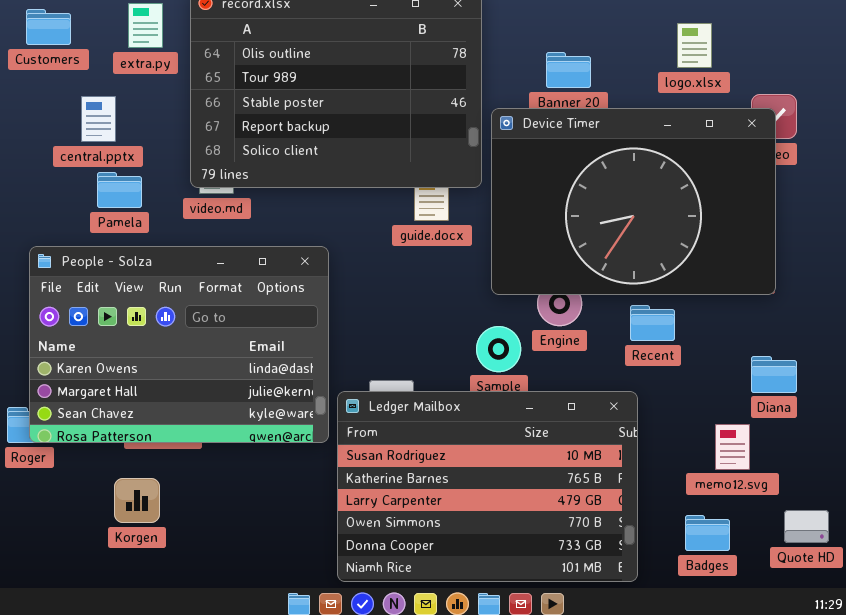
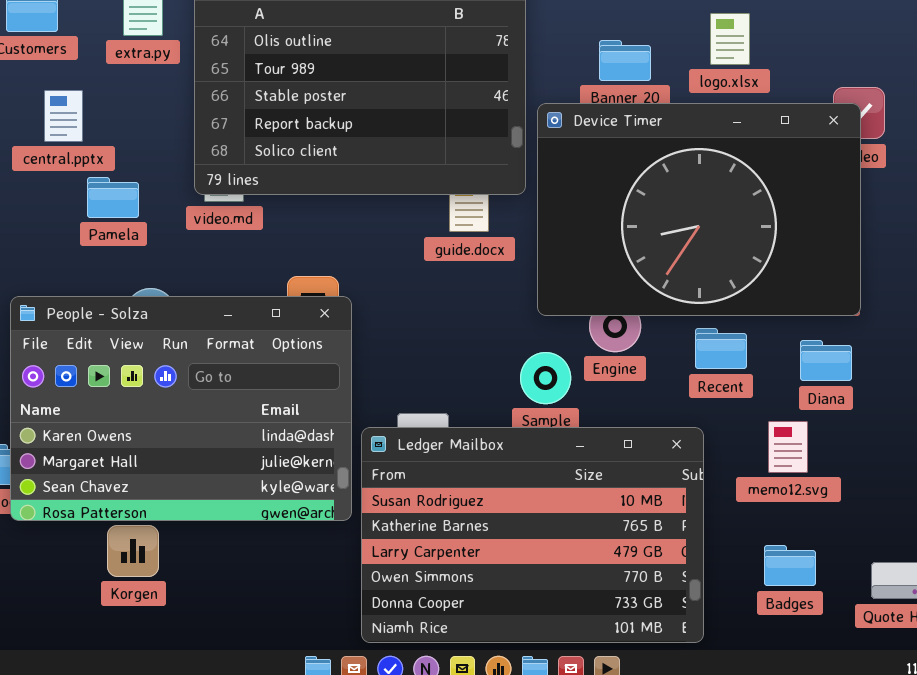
logo.xlsx: [677,23,712,68] -> [710,13,750,65], moved
central.pptx: [81,96,116,142] -> [44,90,83,142], moved
People - Solza: [29,246,329,443] -> [10,296,352,521], moved
Diana: [751,356,797,393] -> [800,340,852,381], moved
memo12.svg: [715,424,750,470] -> [768,421,808,473], moved
Badges: [685,515,730,551] -> [764,545,816,586], moved

